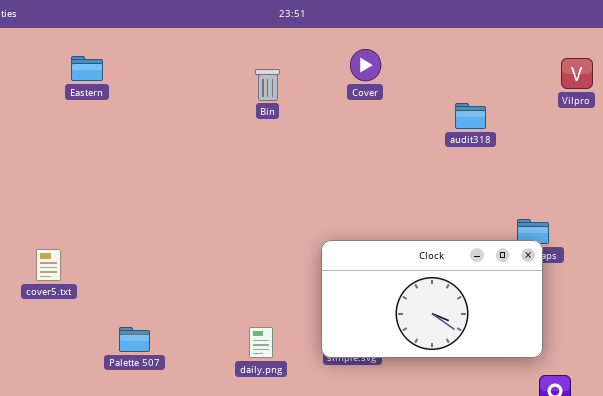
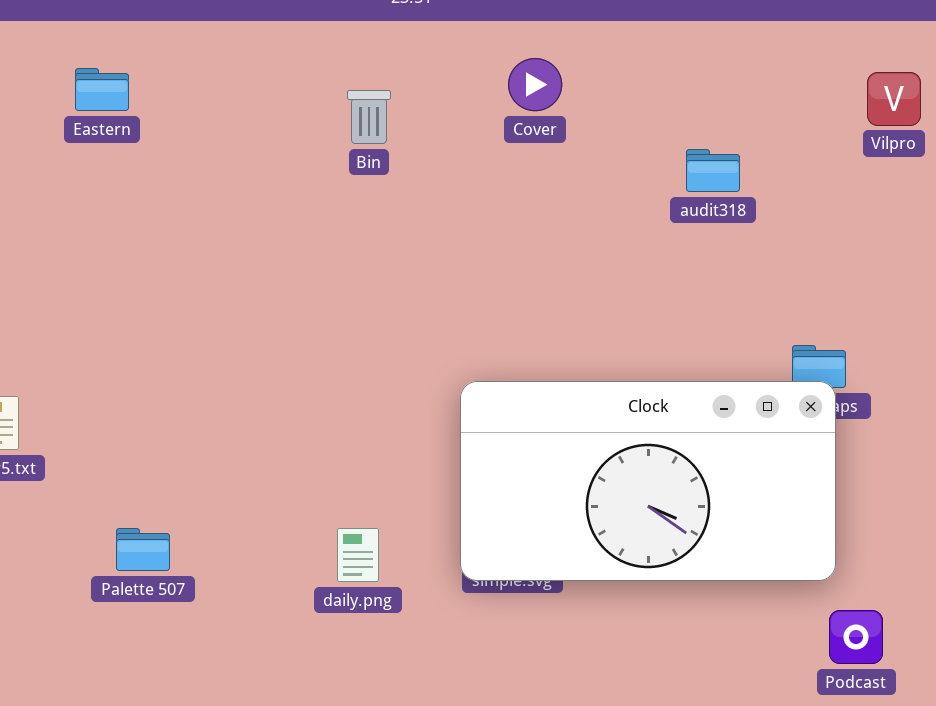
Eastern: [71,56,103,81] -> [75,68,129,111], moved

